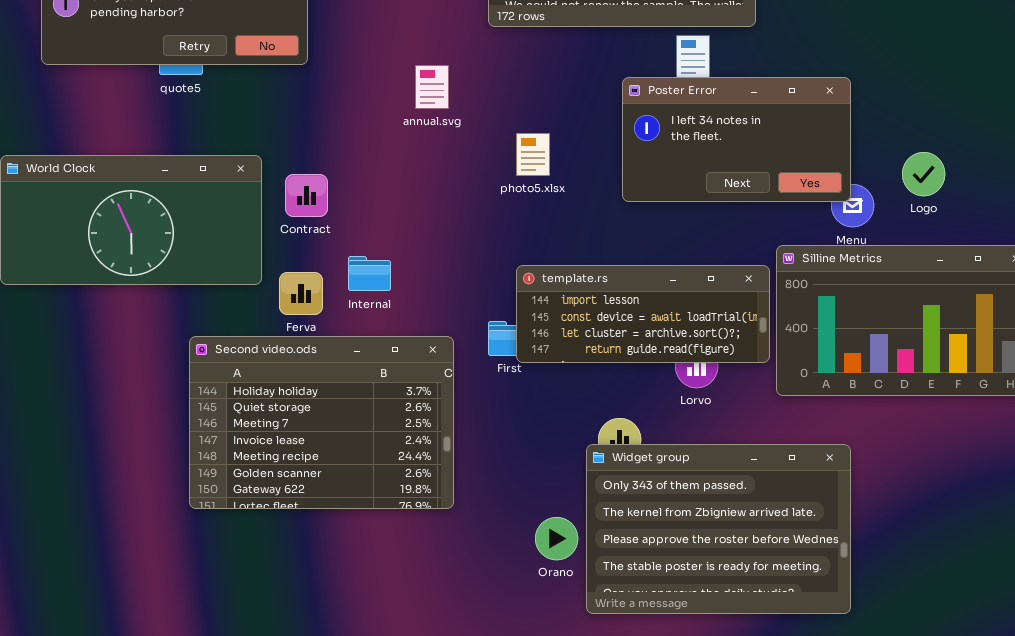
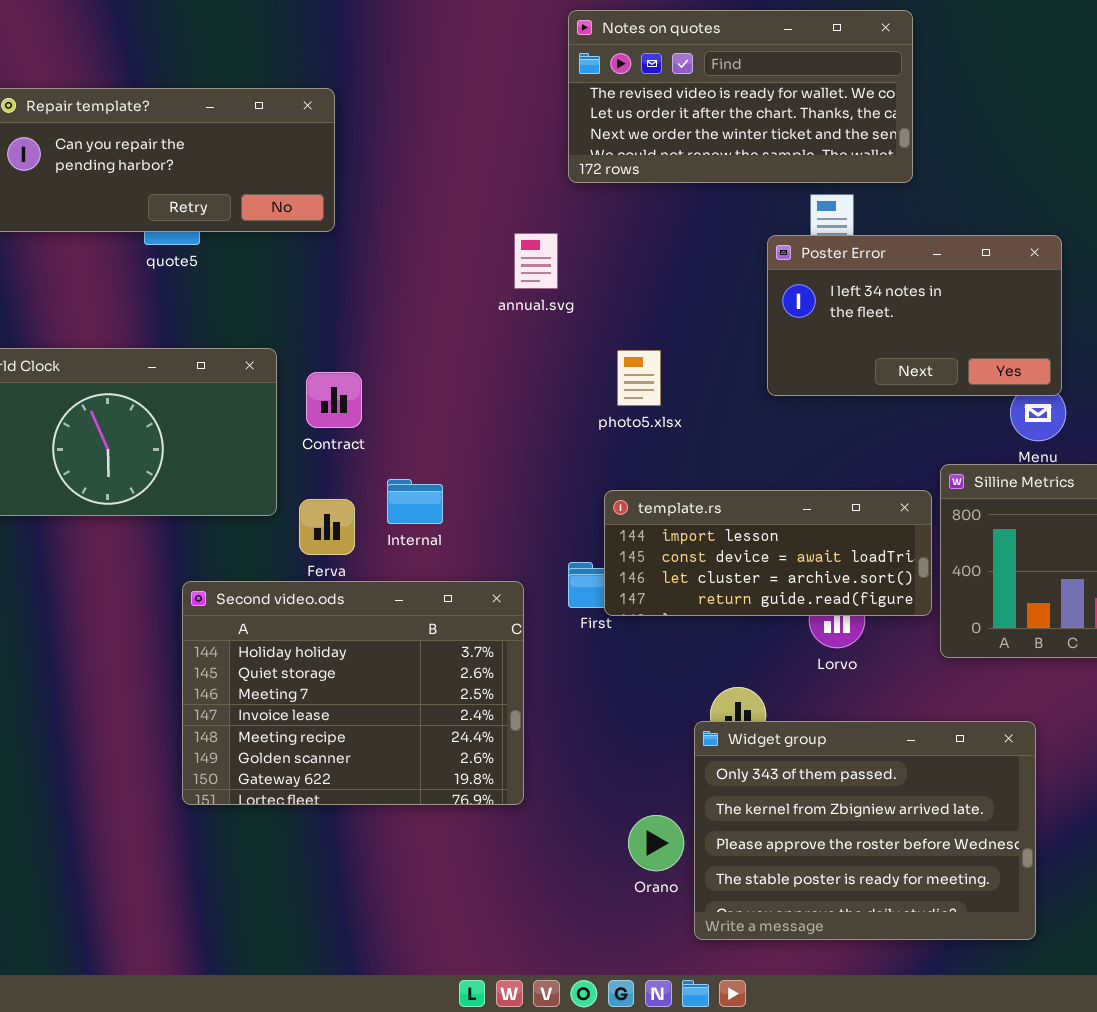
annual.svg: [415,65,449,109] -> [514,233,558,289], moved
Poster Error: [622,77,851,202] -> [767,235,1062,396], moved
photo5.xlsx: [516,133,550,176] -> [617,350,661,406], moved

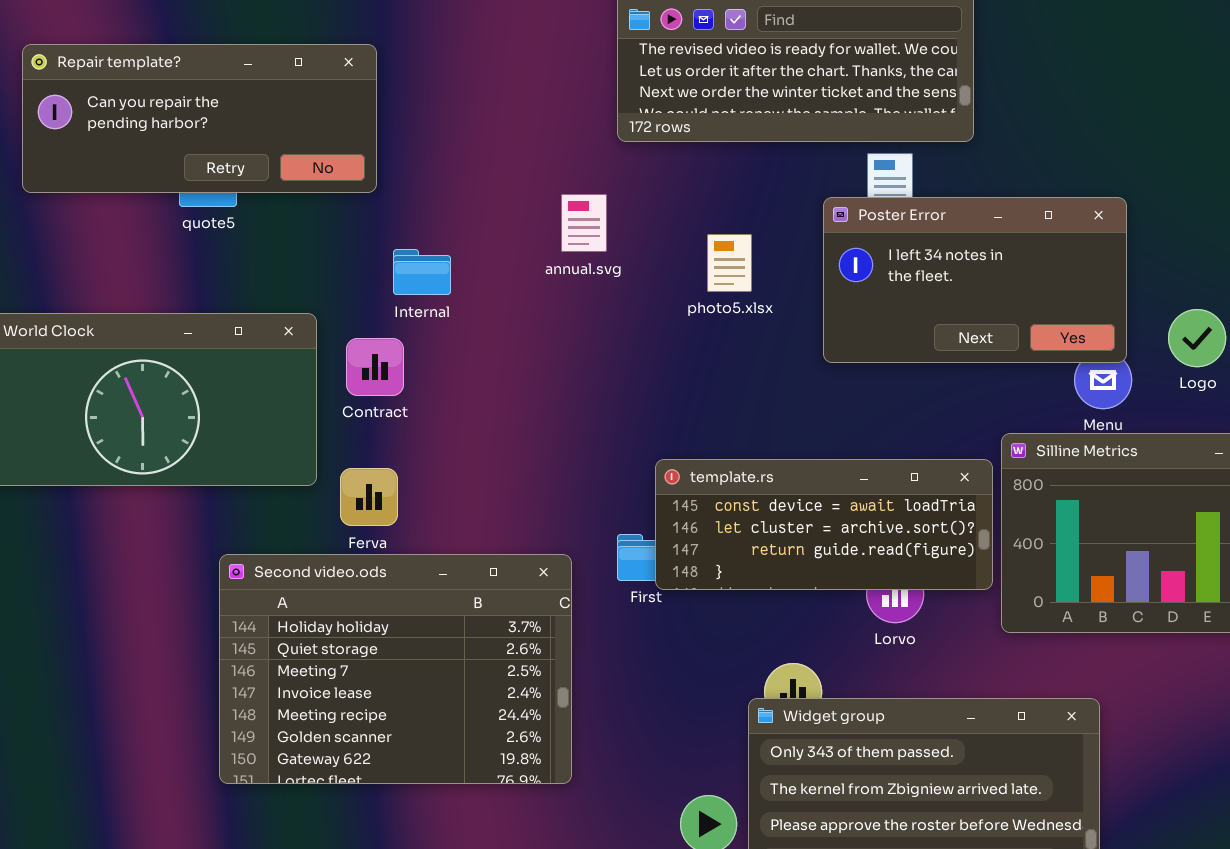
photo5.xlsx: [617,350,661,406] -> [707,234,752,292], moved
Internal: [387,479,443,524] -> [393,249,451,295], moved
template.rs: [604,490,932,616] -> [655,459,993,590], scrolled down 1 row

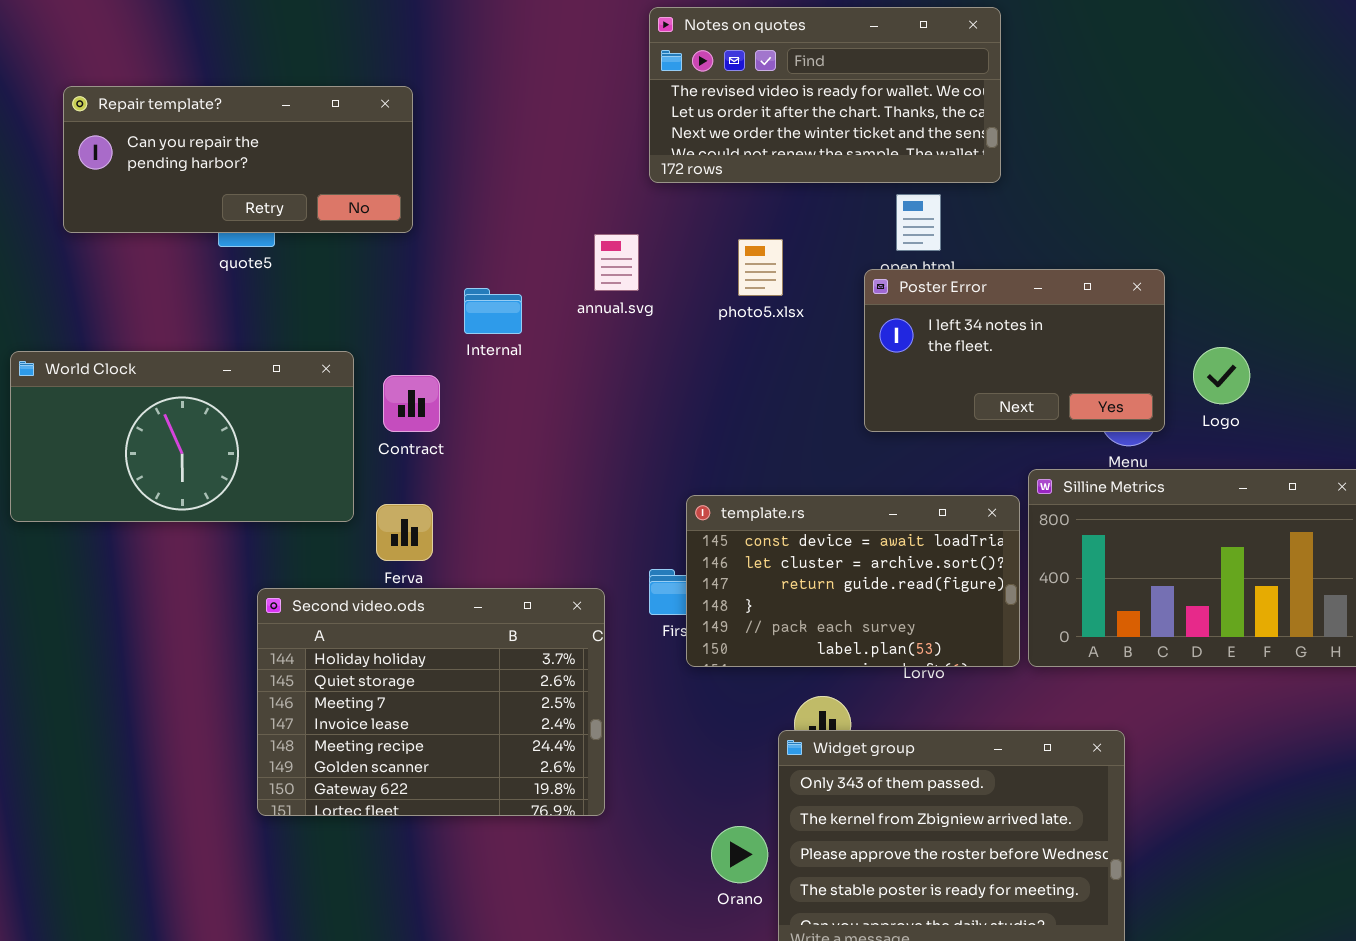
Poster Error: [823,197,1127,363] -> [864,269,1165,432], moved
photo5.xlsx: [707,234,752,292] -> [738,239,783,296], moved
Internal: [393,249,451,295] -> [464,288,522,334], moved
template.rs: [655,459,993,590] -> [686,495,1020,667], resized

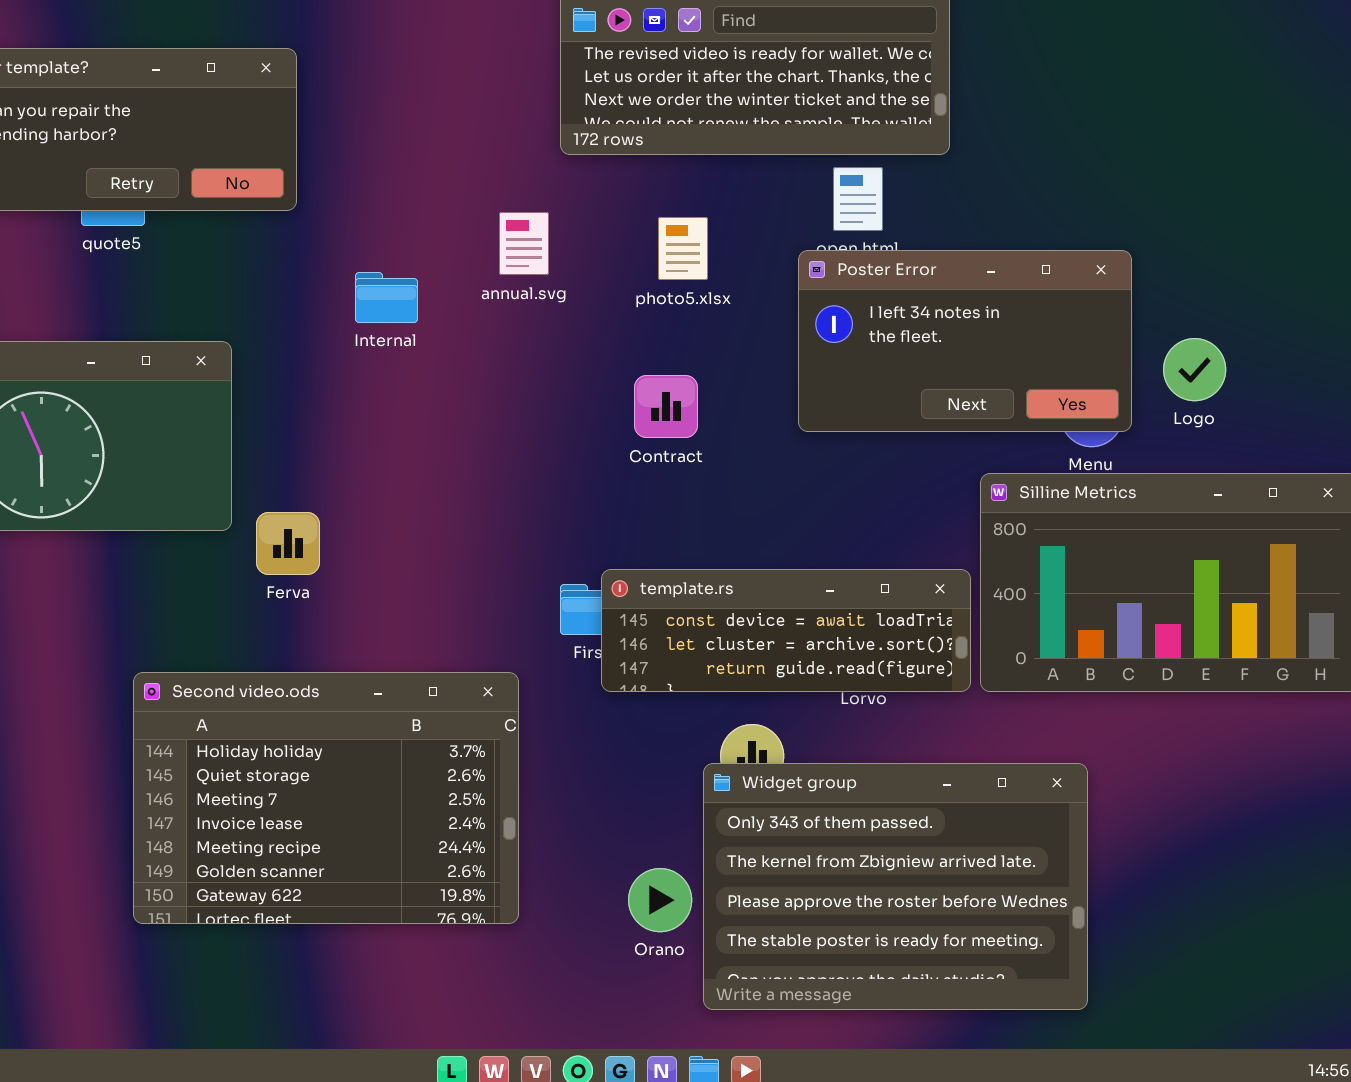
Contract: [383,375,440,432] -> [634,375,698,438], moved
template.rs: [686,495,1020,667] -> [601,569,971,692], resized
Second video.ods: [257,588,605,816] -> [133,672,519,924], moved

